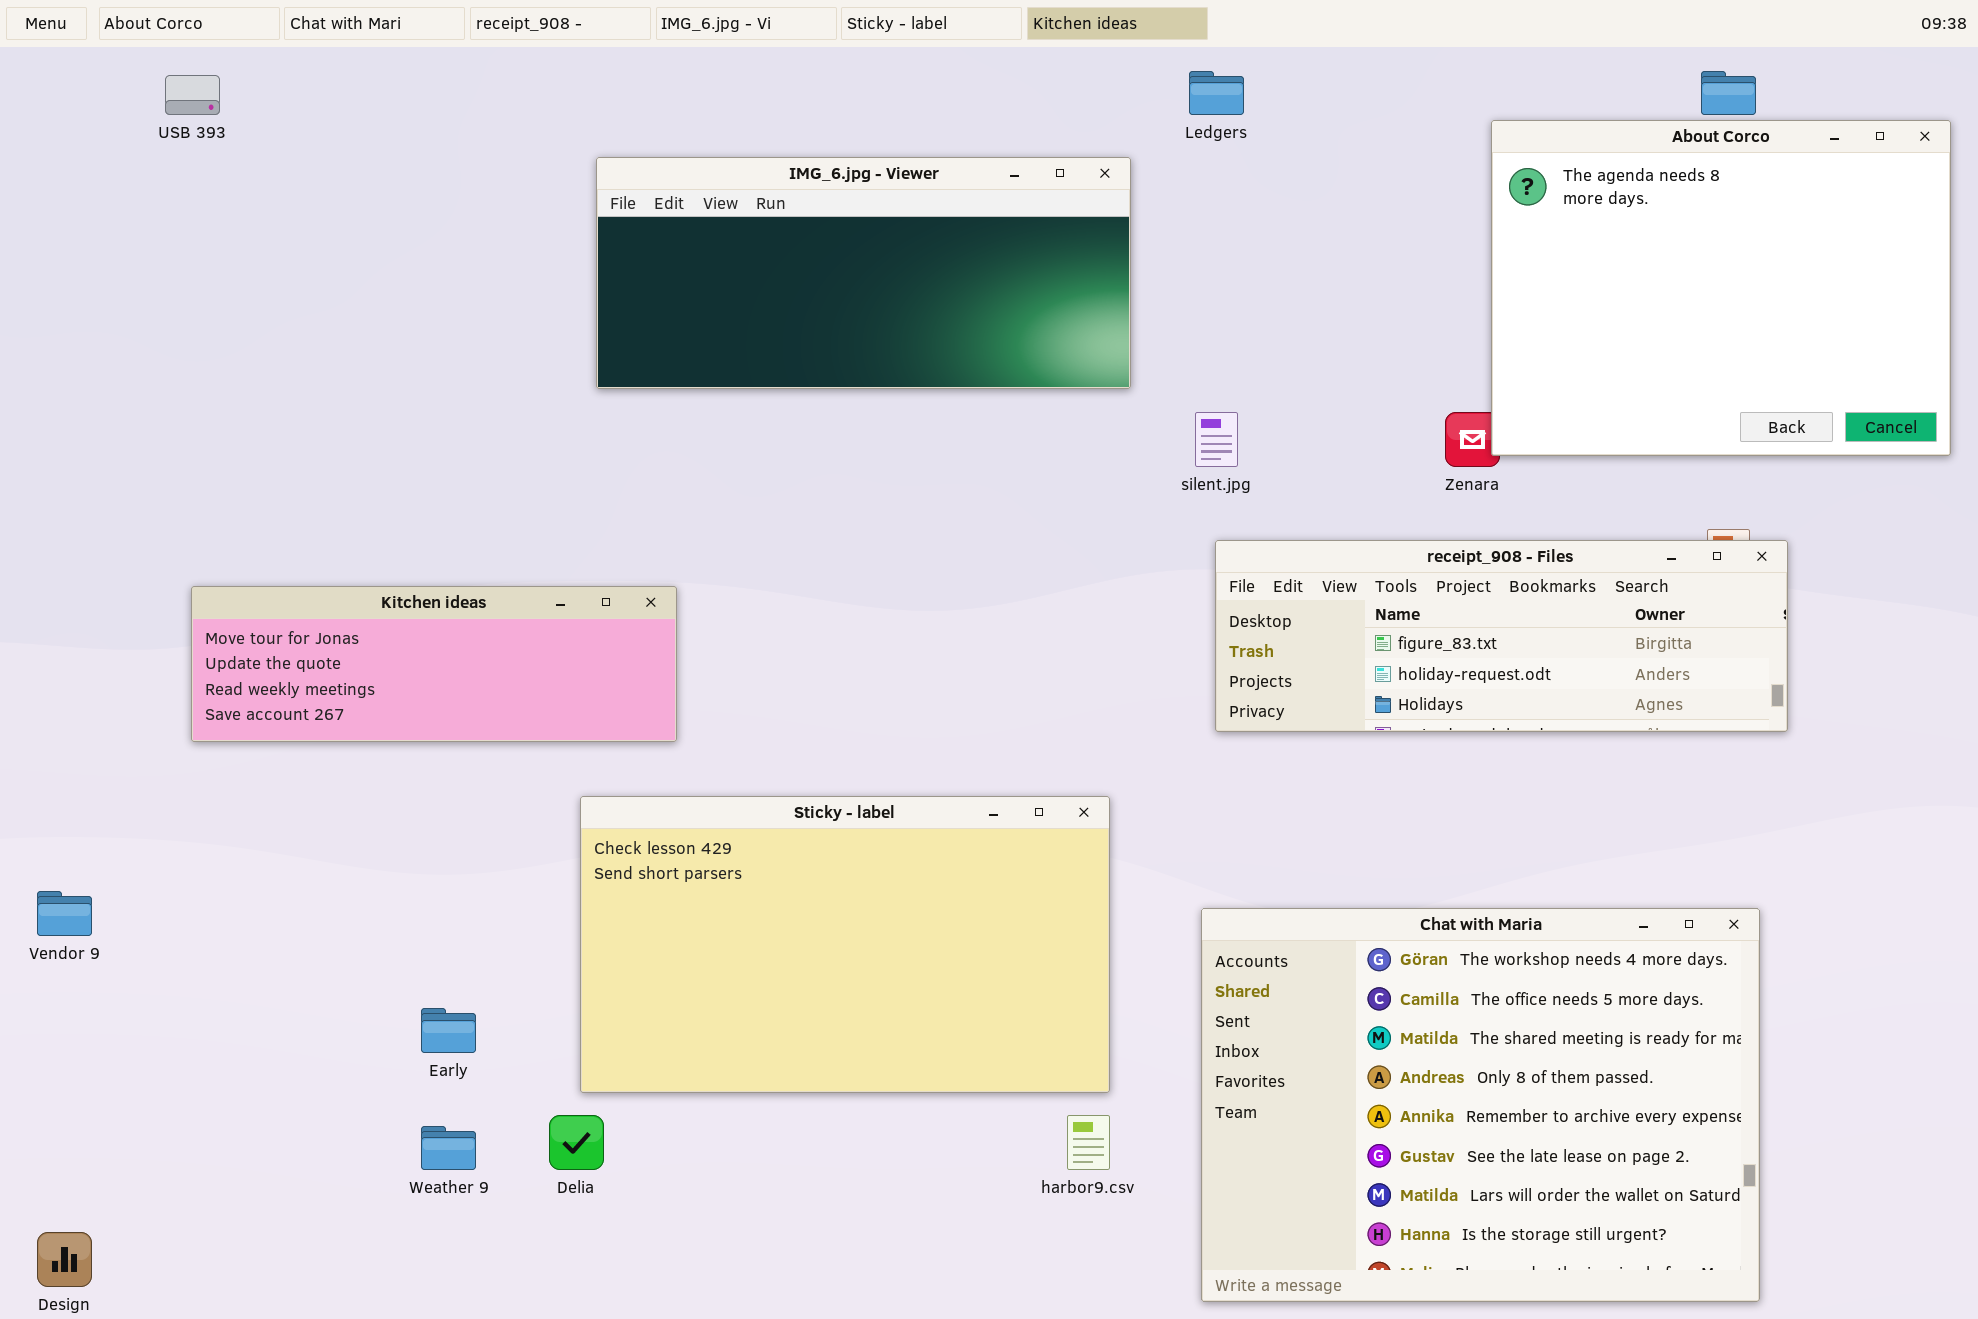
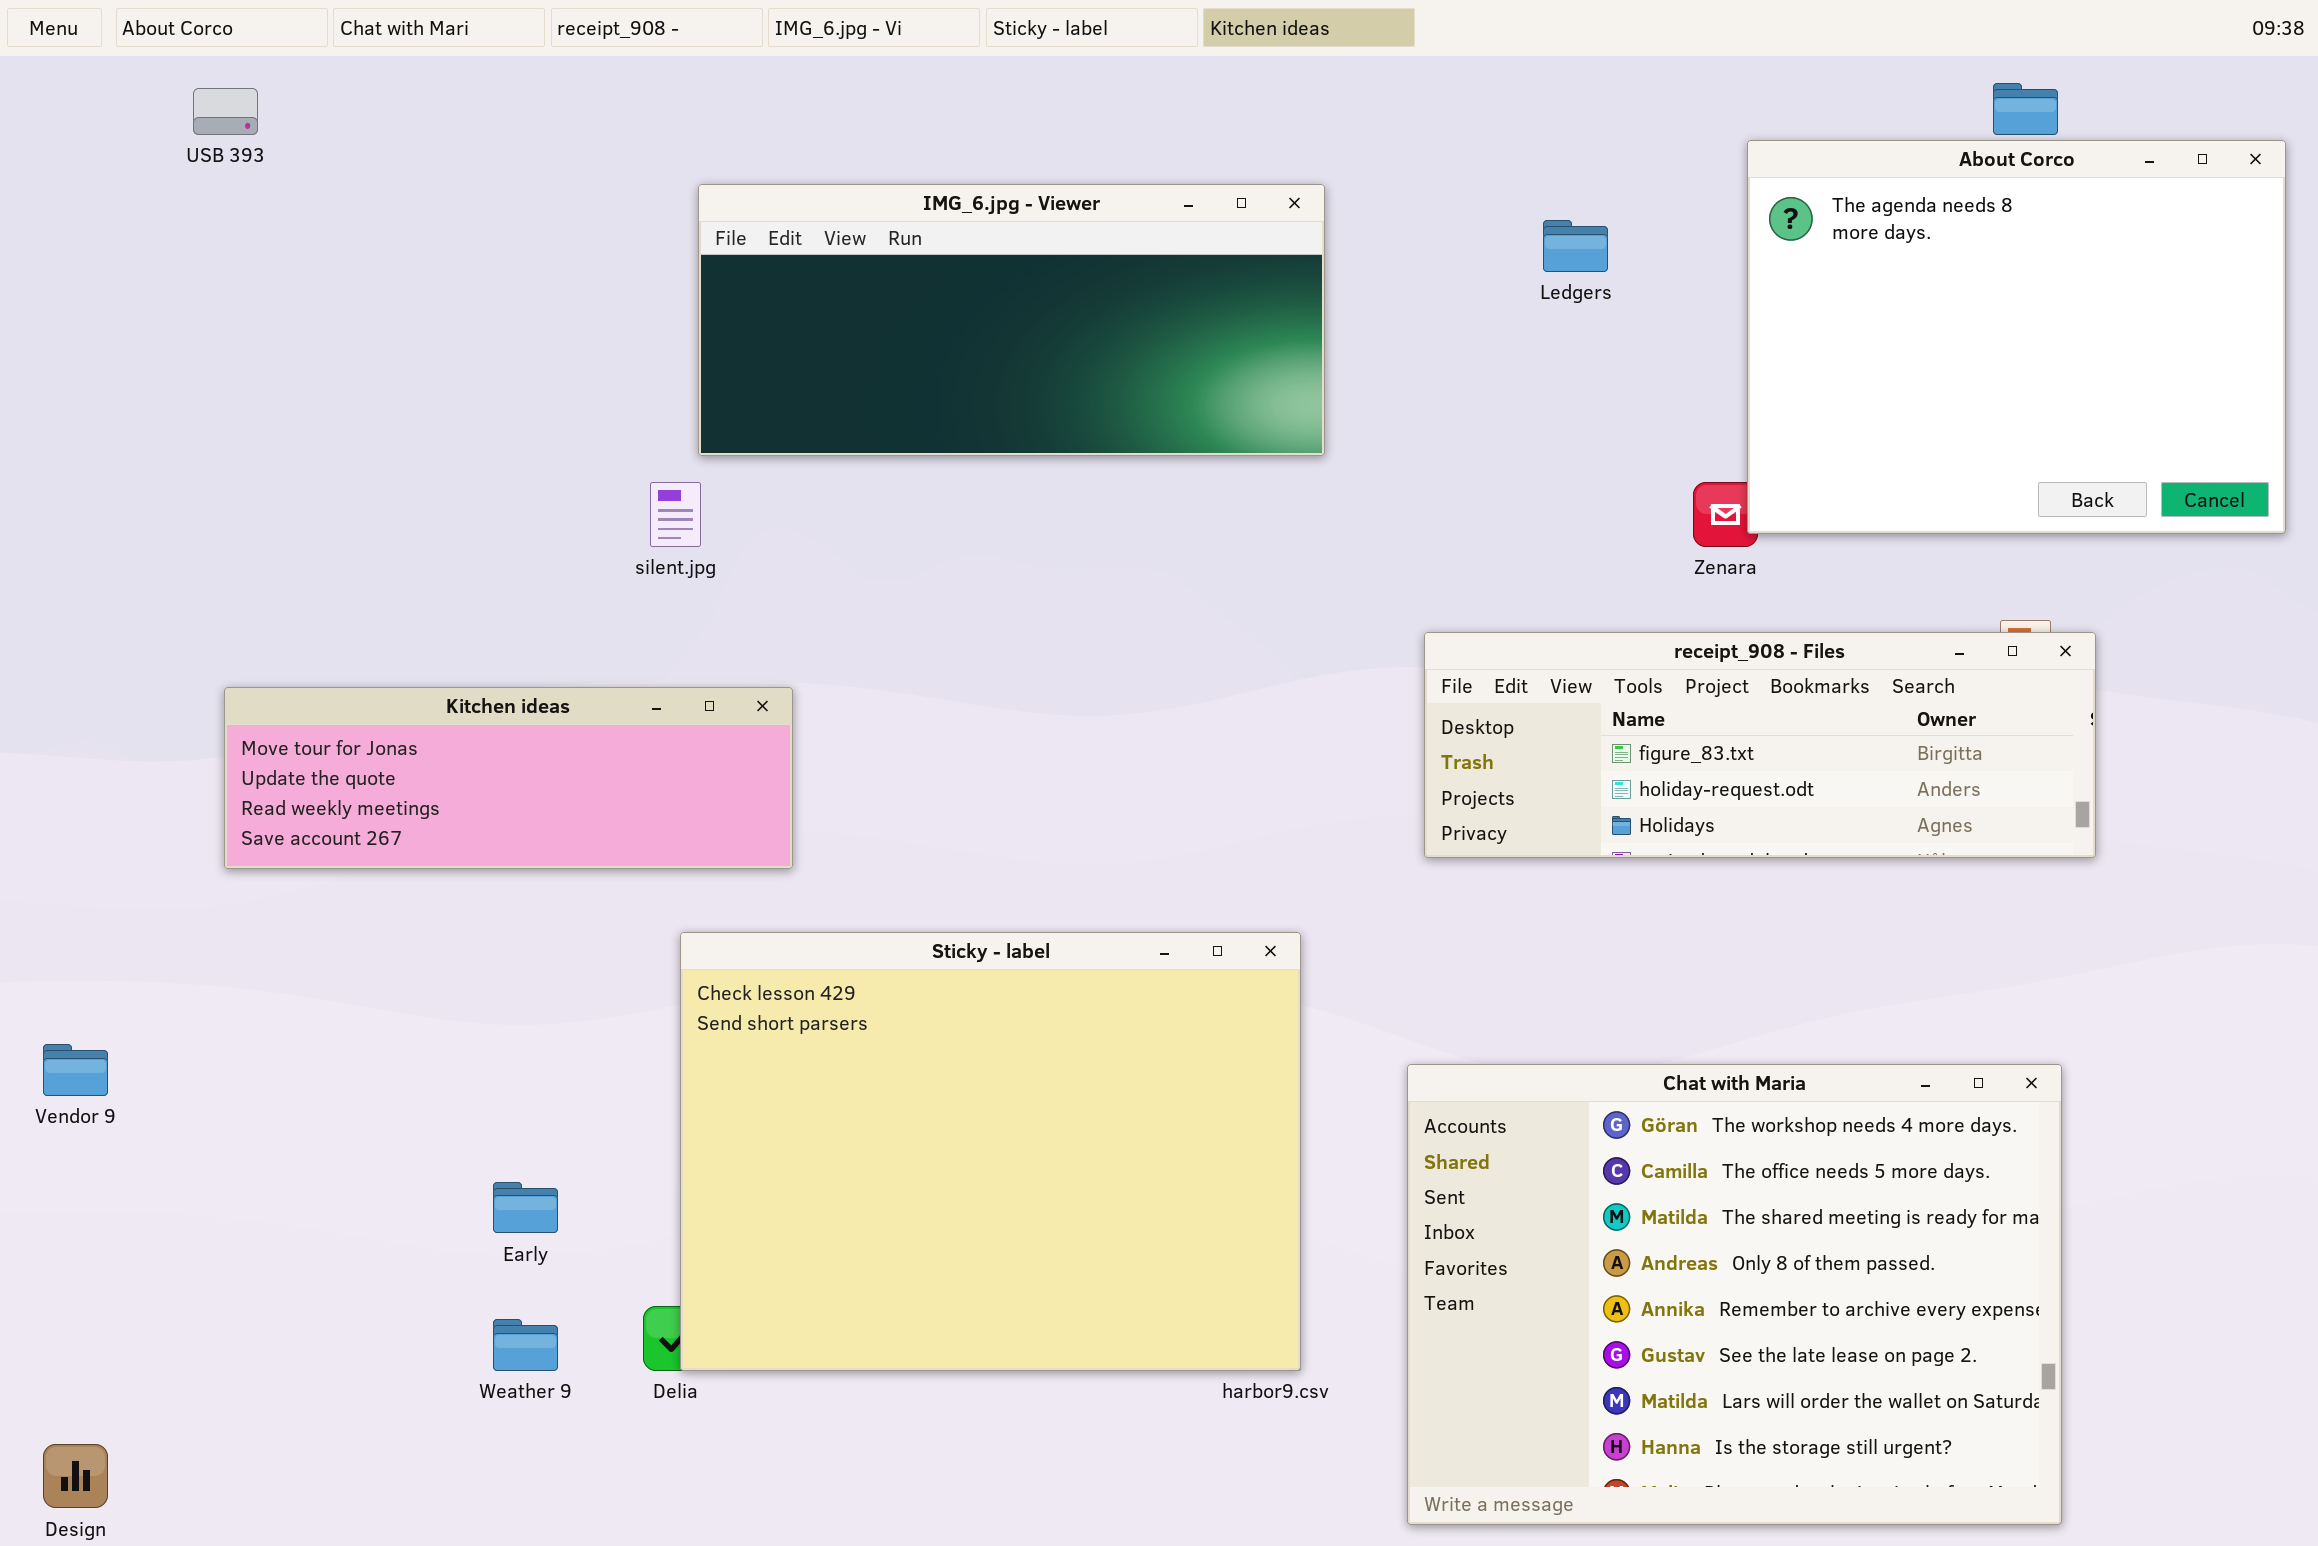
Ledgers: [1189,71,1244,115] -> [1543,220,1608,272], moved
silent.jpg: [1195,412,1238,467] -> [650,482,701,547], moved
Sticky - label: [580,796,1110,1093] -> [680,932,1301,1371], resized

